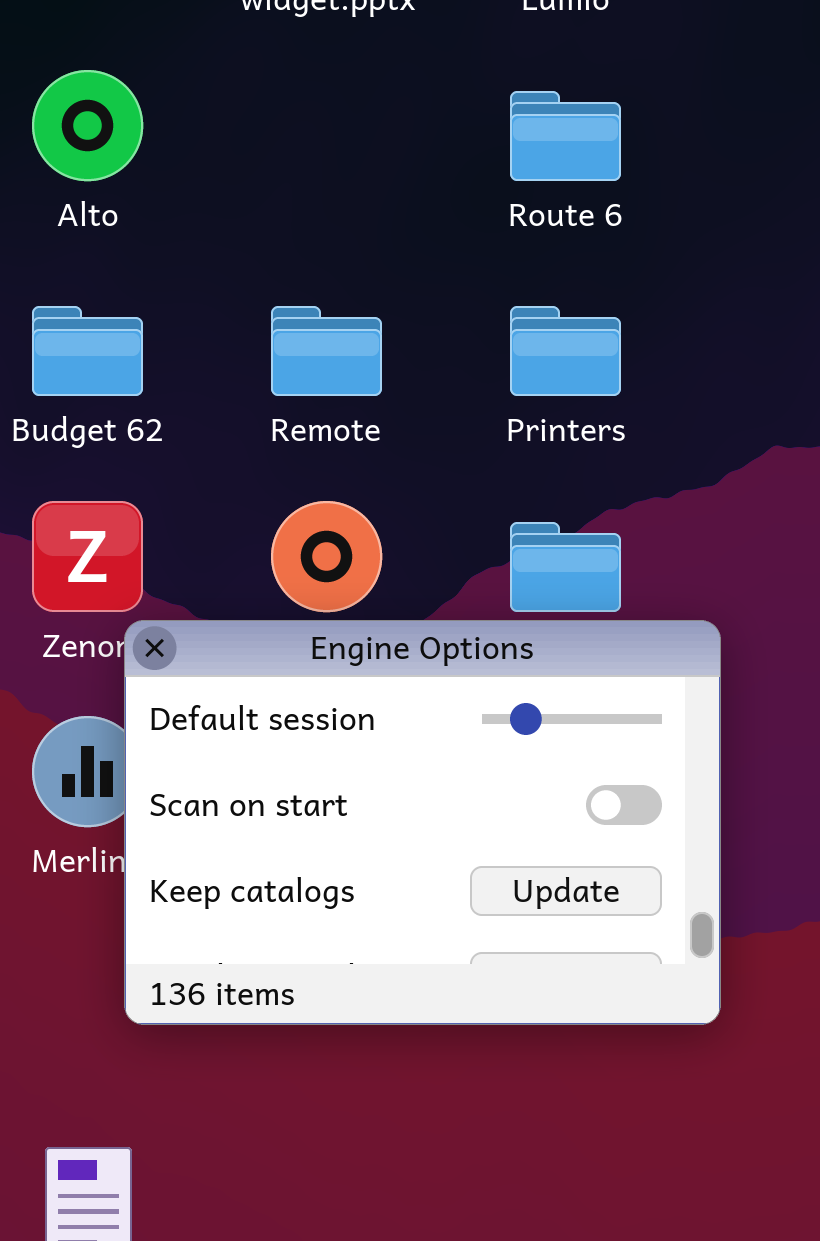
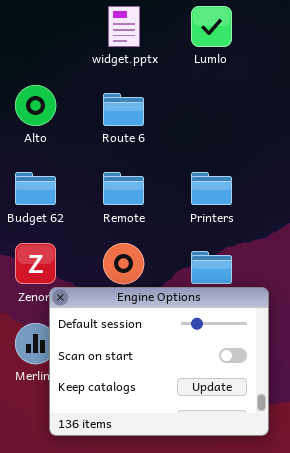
Route 6: [510,91,621,181] -> [103,93,144,126], moved

